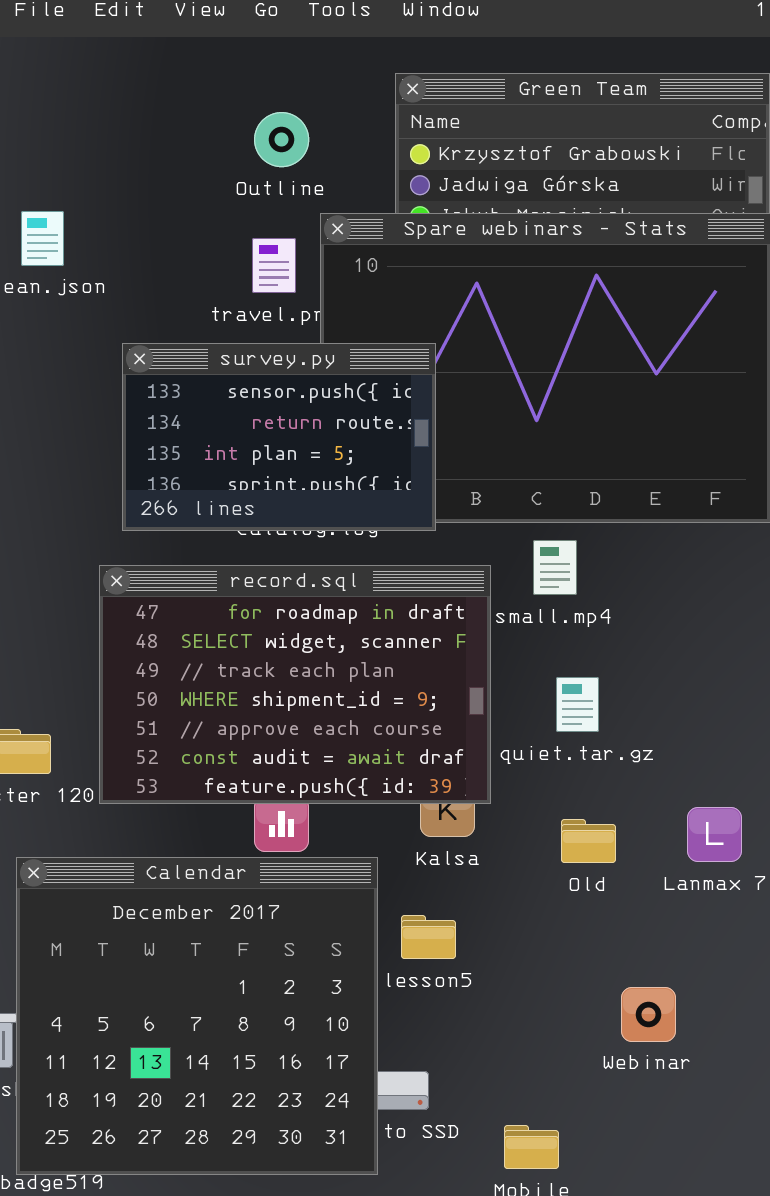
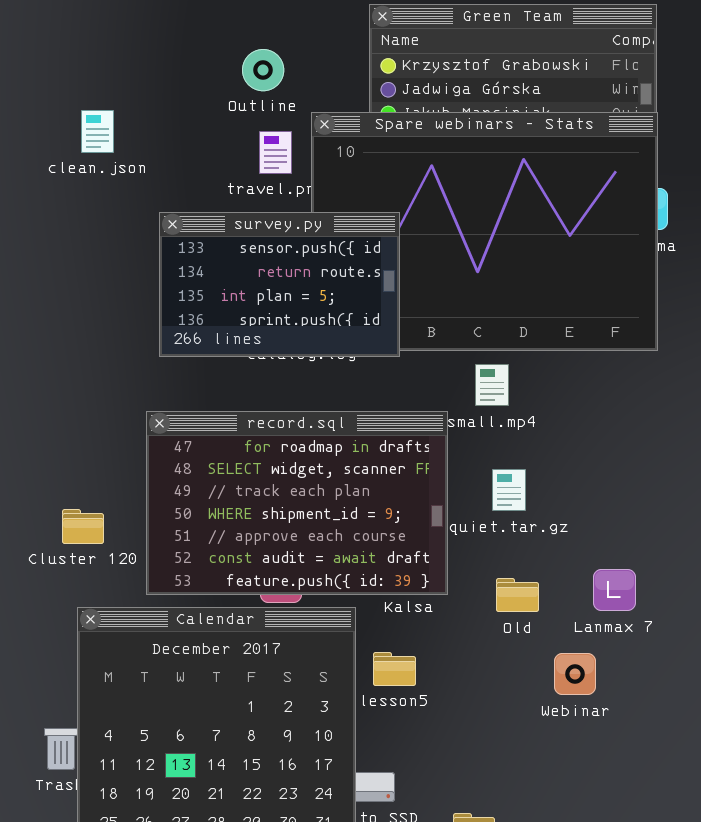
Outline: [254,112,309,167] -> [242,49,284,91], moved
record.sql: [99,565,491,804] -> [146,411,448,595], moved
Webinar: [621,987,676,1042] -> [554,653,596,695], moved

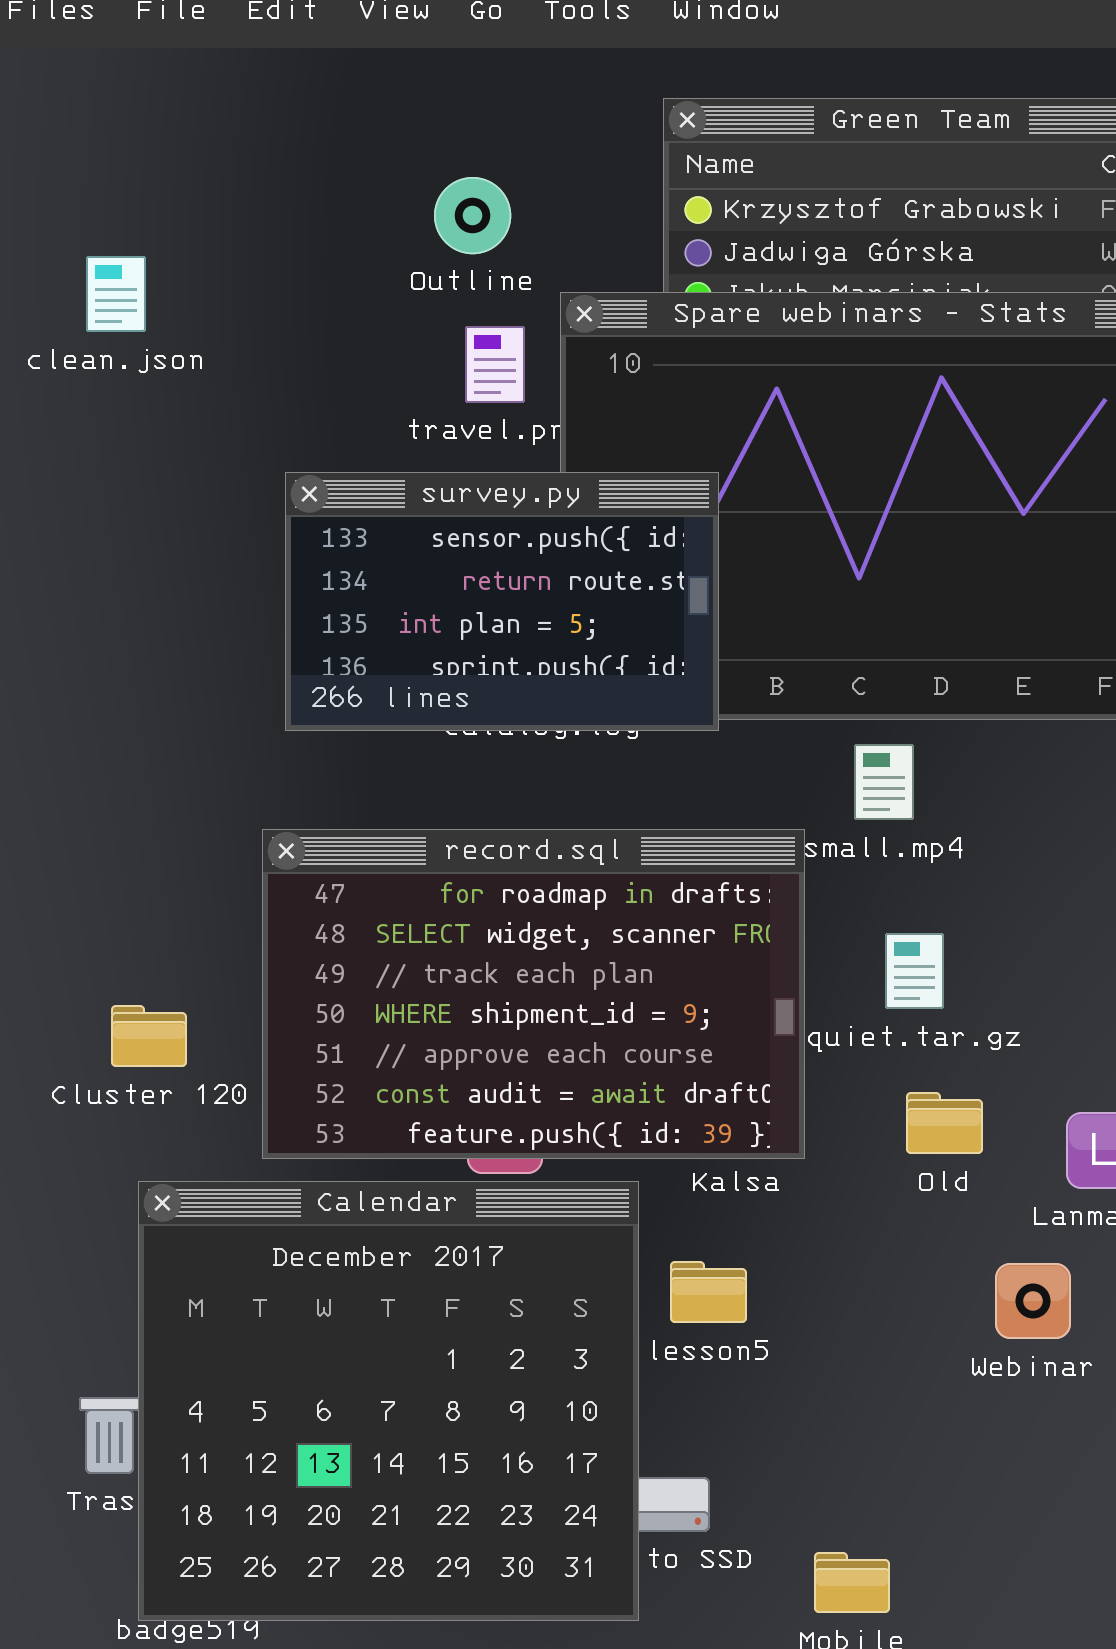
clean.json: [81,110,114,153] -> [86,256,146,332], moved
Old: [496,578,539,612] -> [906,1092,983,1154], moved

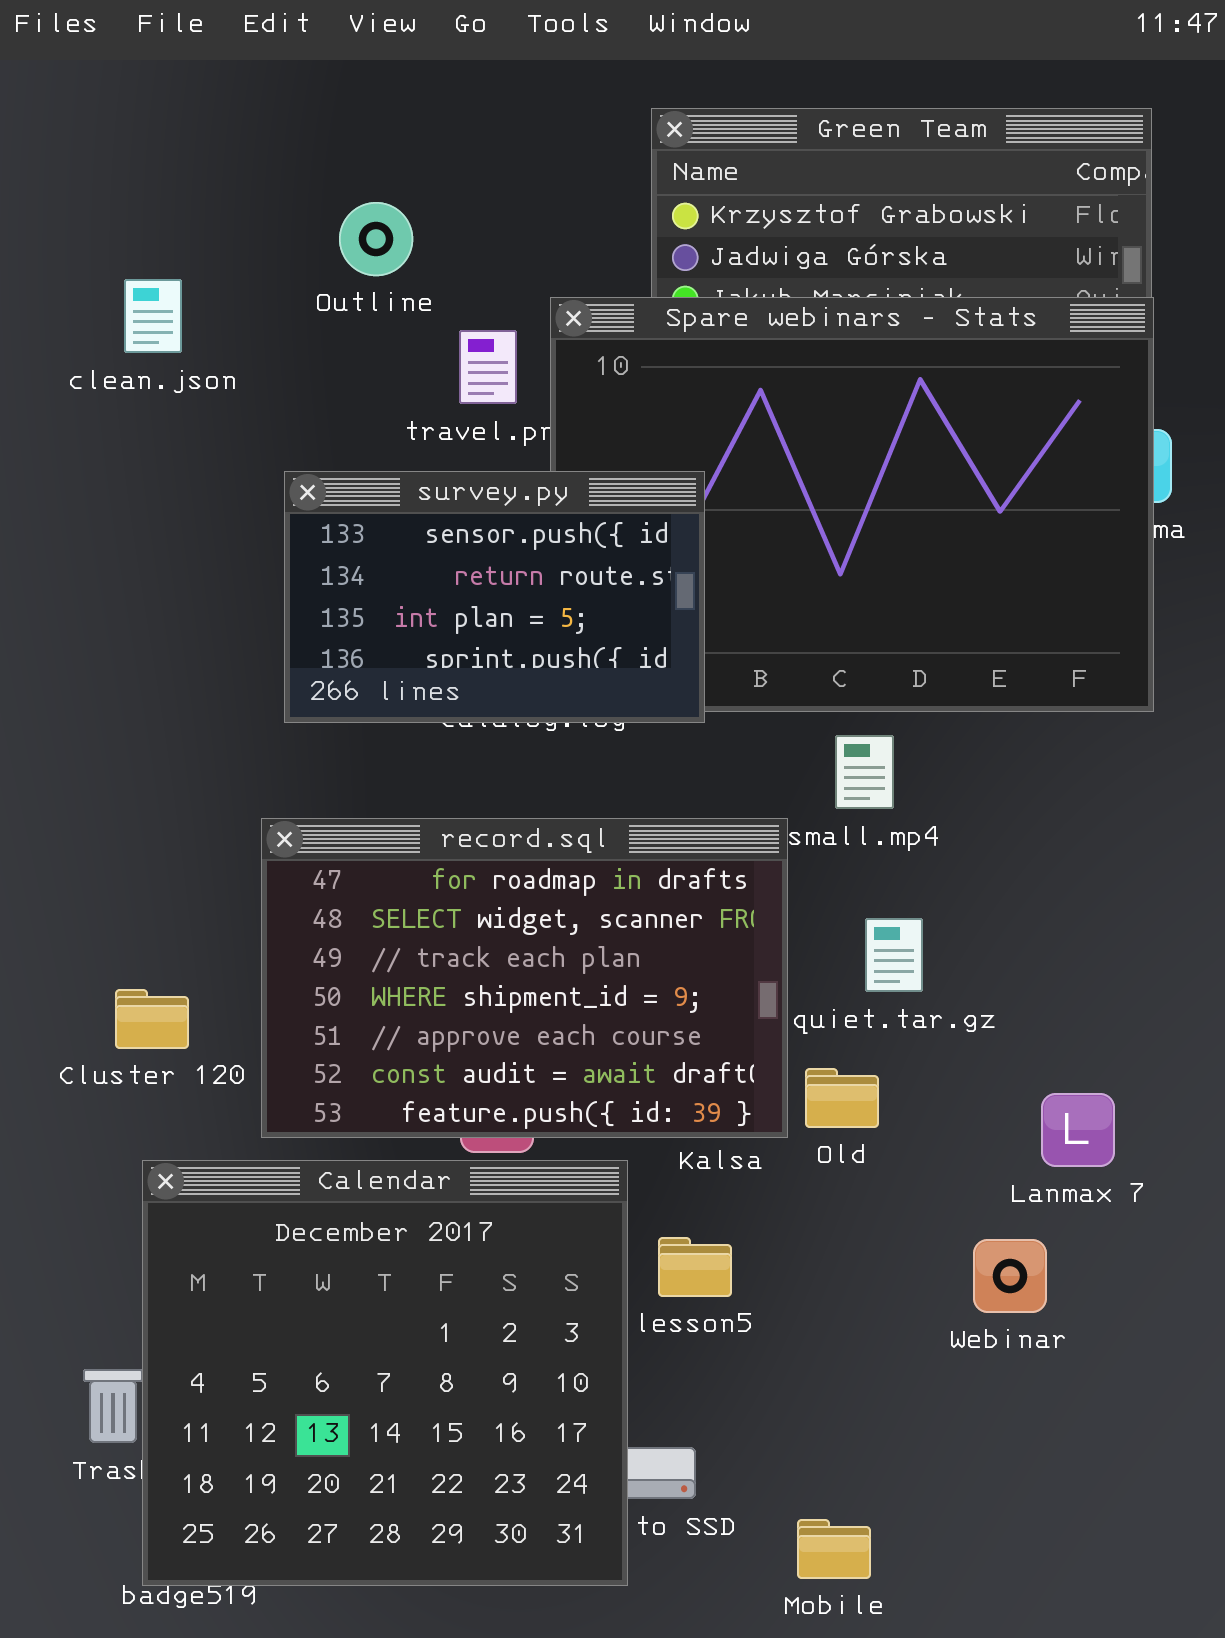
Outline: [434,177,511,254] -> [339,202,413,276], moved
clean.json: [86,256,146,332] -> [124,279,182,353], moved
Old: [906,1092,983,1154] -> [805,1068,879,1128], moved

